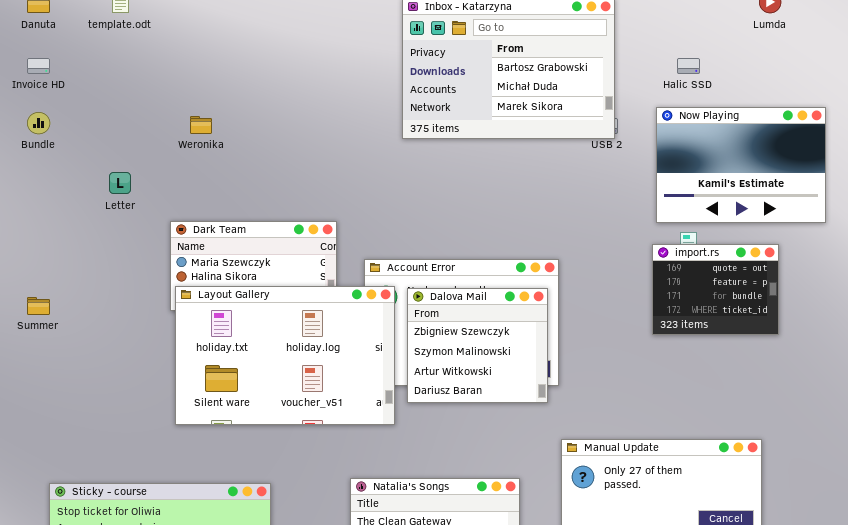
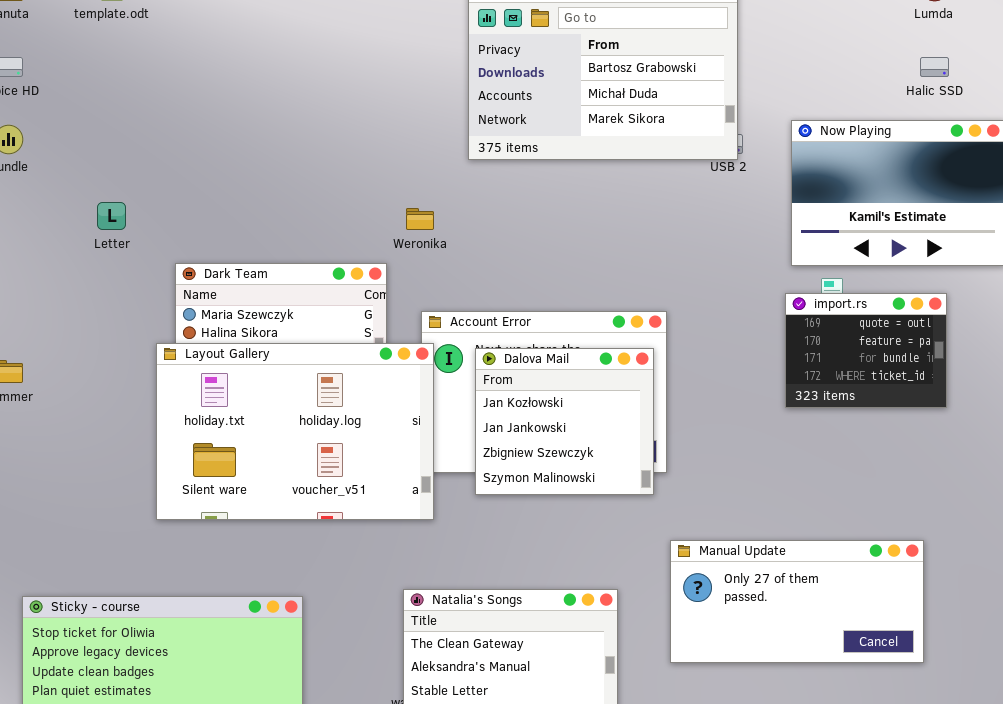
Halic SSD: [677,58,700,74] -> [920,57,949,77], moved
Weronika: [190,116,212,134] -> [406,208,434,230], moved
Layout Gallery: [175,286,395,425] -> [156,343,434,520], moved
Dalova Mail: [407,288,548,403] -> [475,348,654,495], scrolled up 2 rows

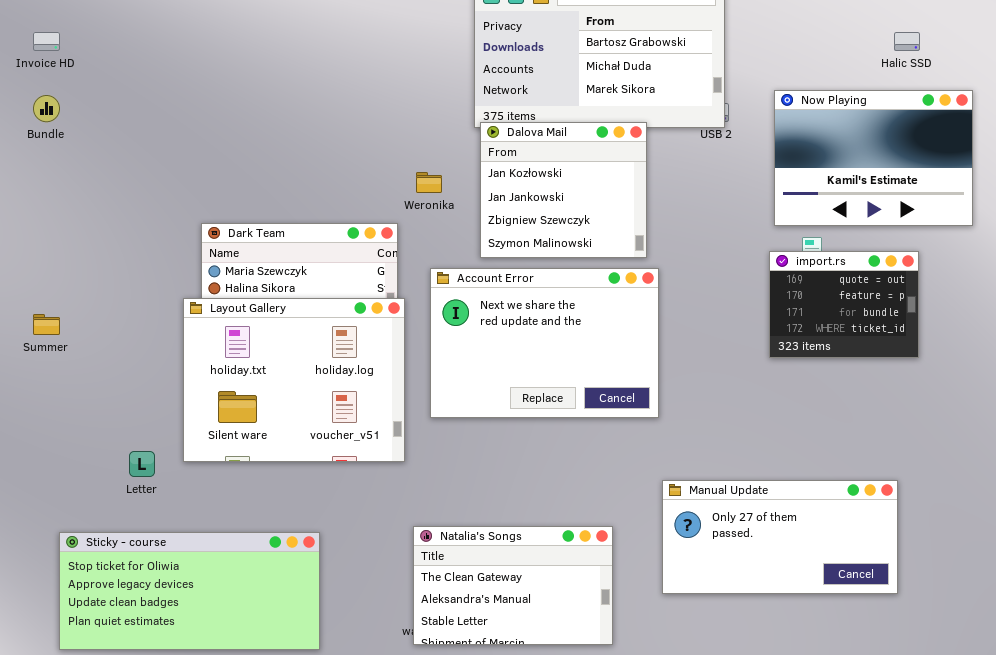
Letter: [97,202,126,230] -> [129,451,155,477], moved
Layout Gallery: [156,343,434,520] -> [183,298,405,462], resized
Dalova Mail: [475,348,654,495] -> [480,122,647,258], moved

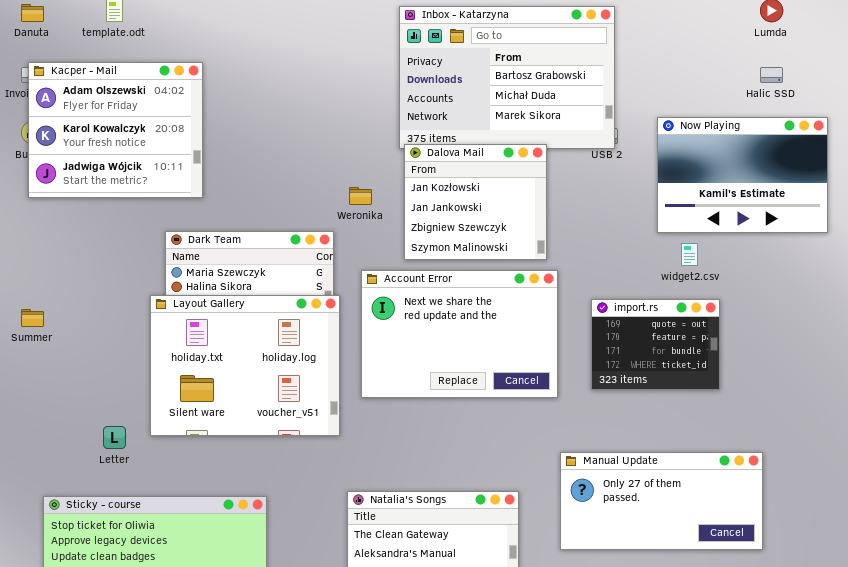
Kacper - Mail: none -> [28,62,203,198], opened
import.rs: [769,251,919,358] -> [591,299,720,390], moved

